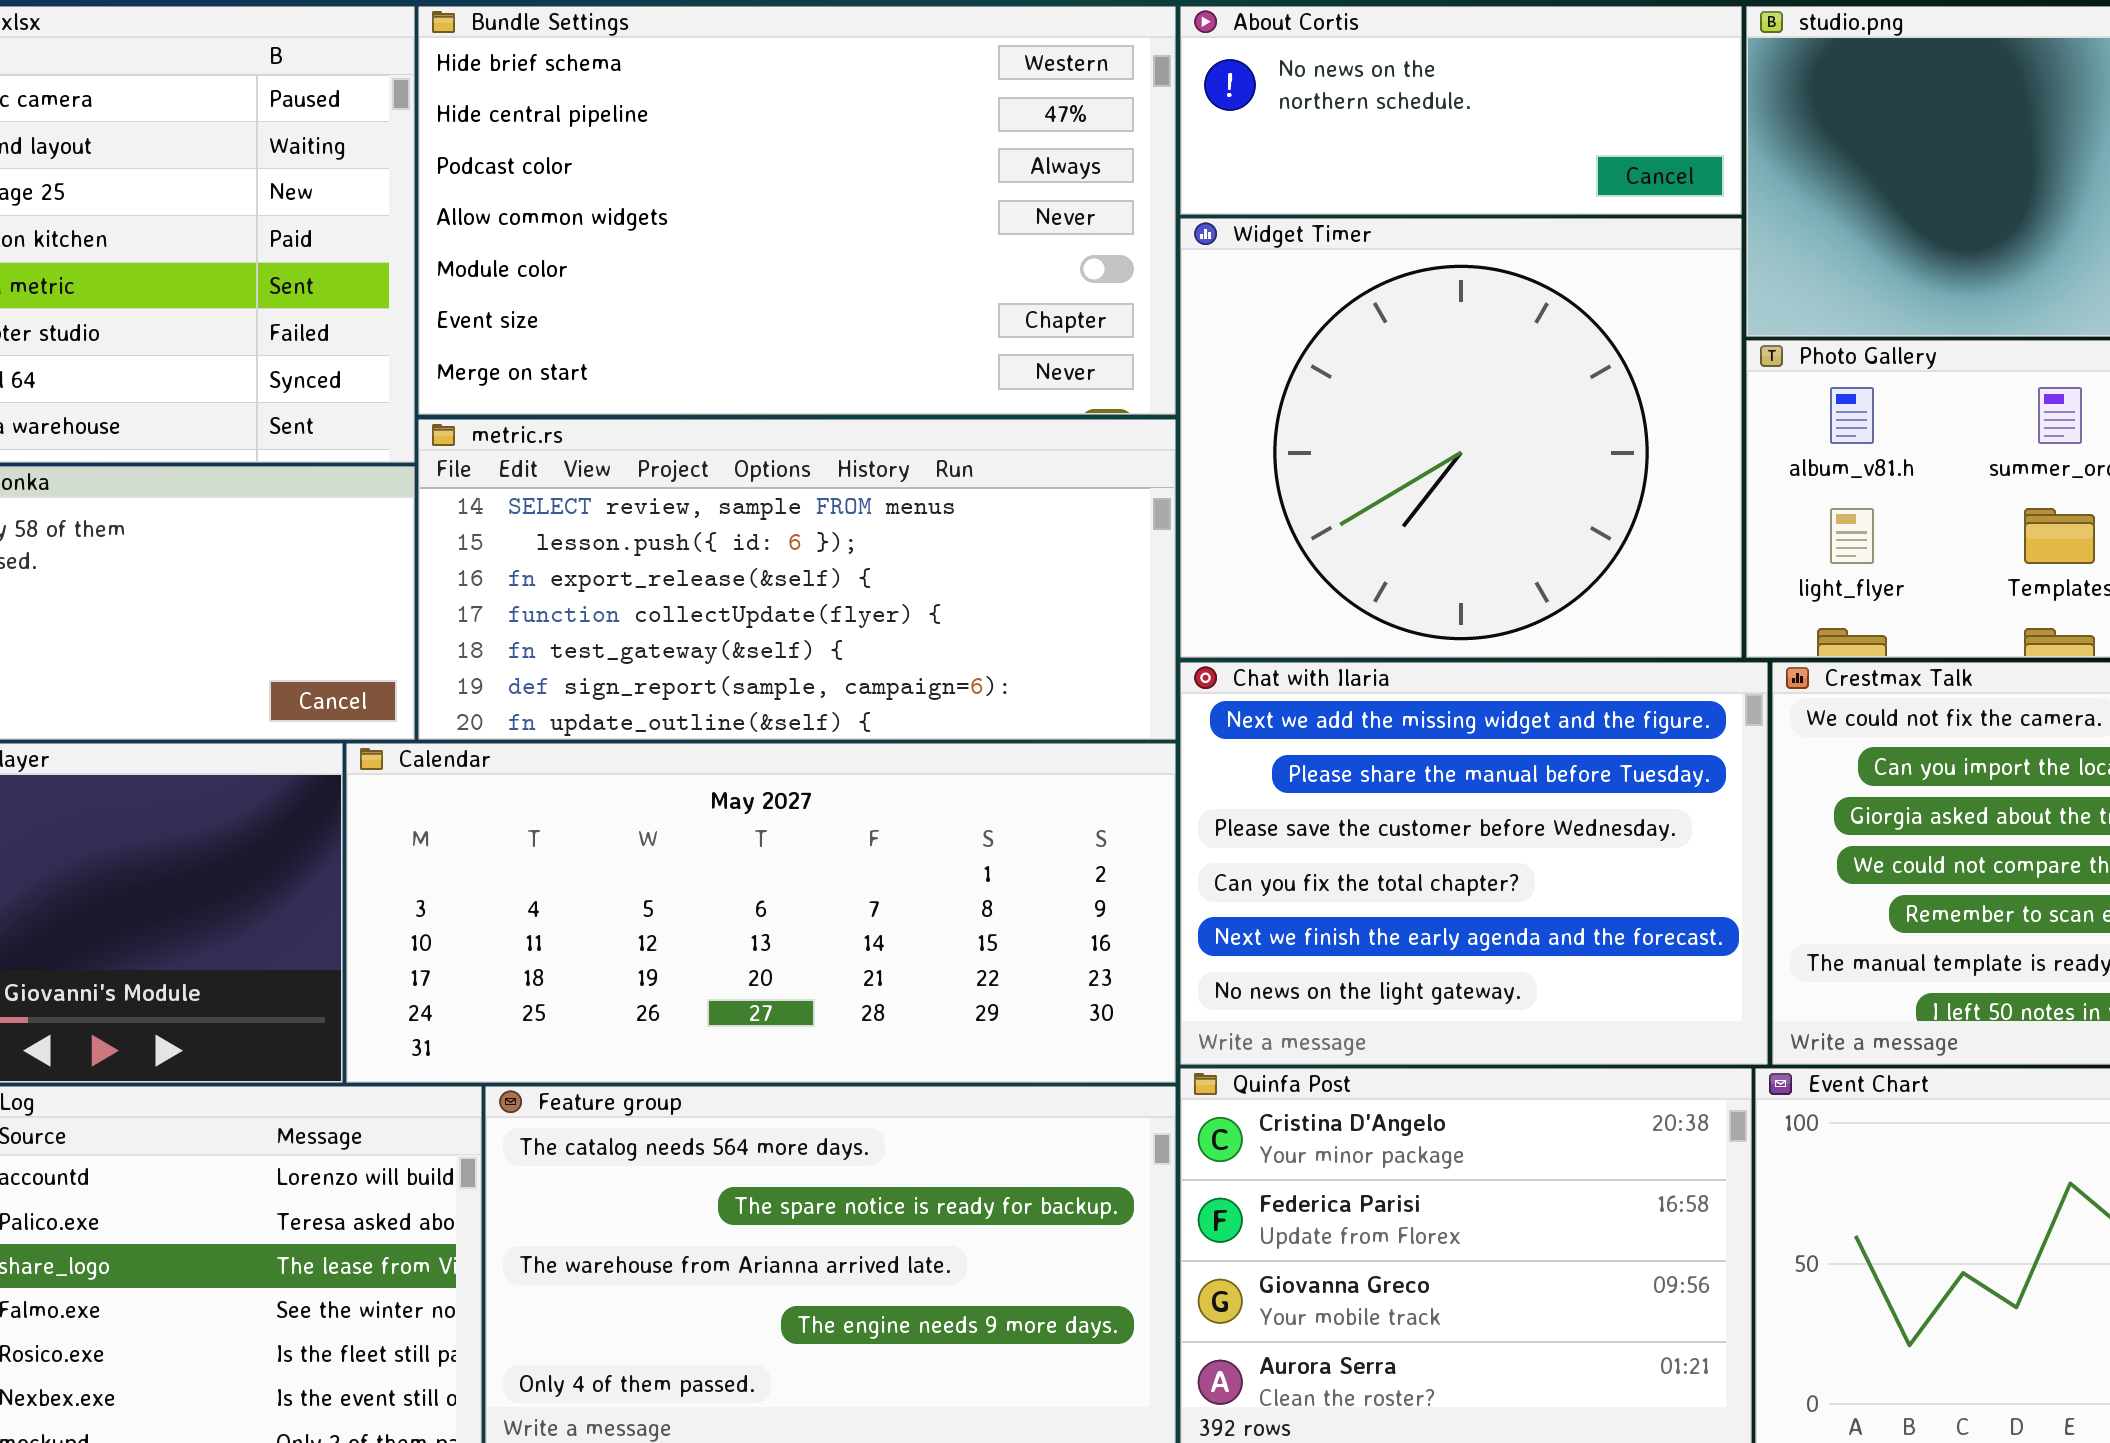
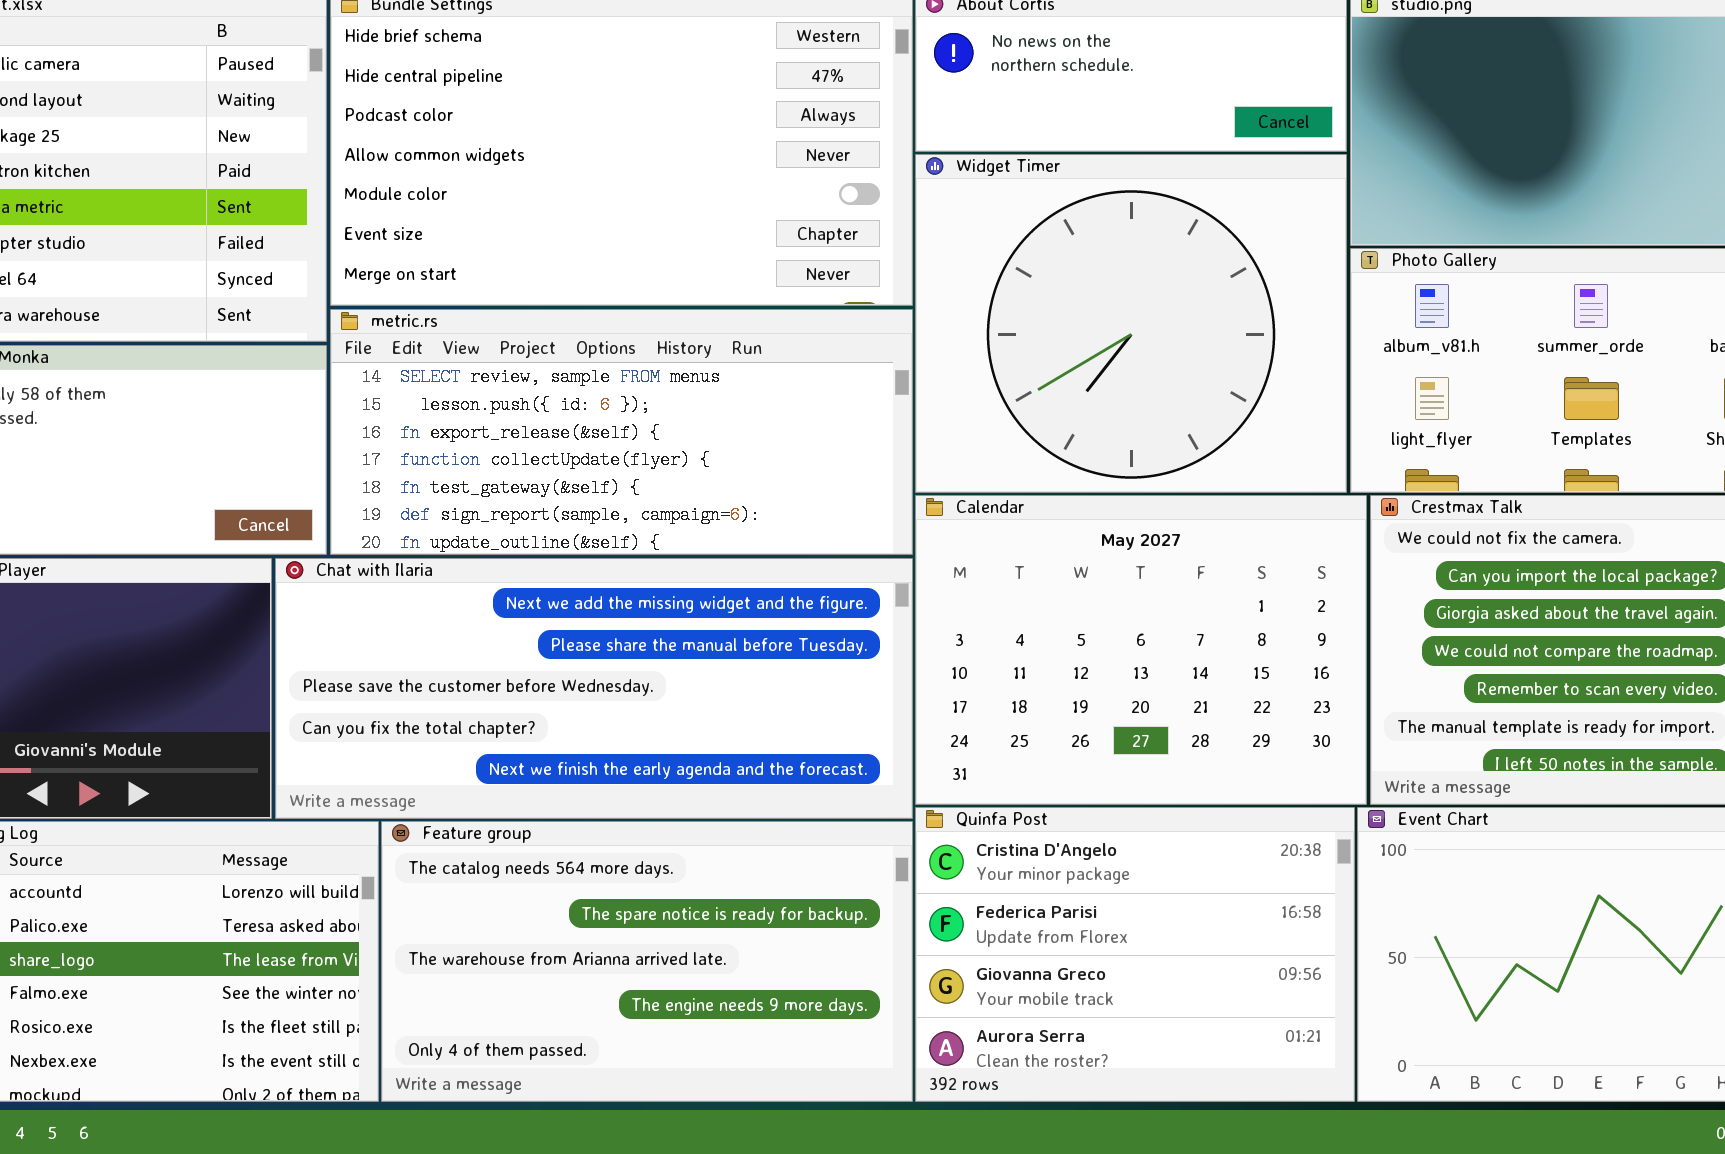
Chat with Ilaria: [1180,662,1768,1065] -> [275,558,913,819], moved, resized
Calendar: [346,743,1176,1083] -> [915,495,1367,805], moved, resized

